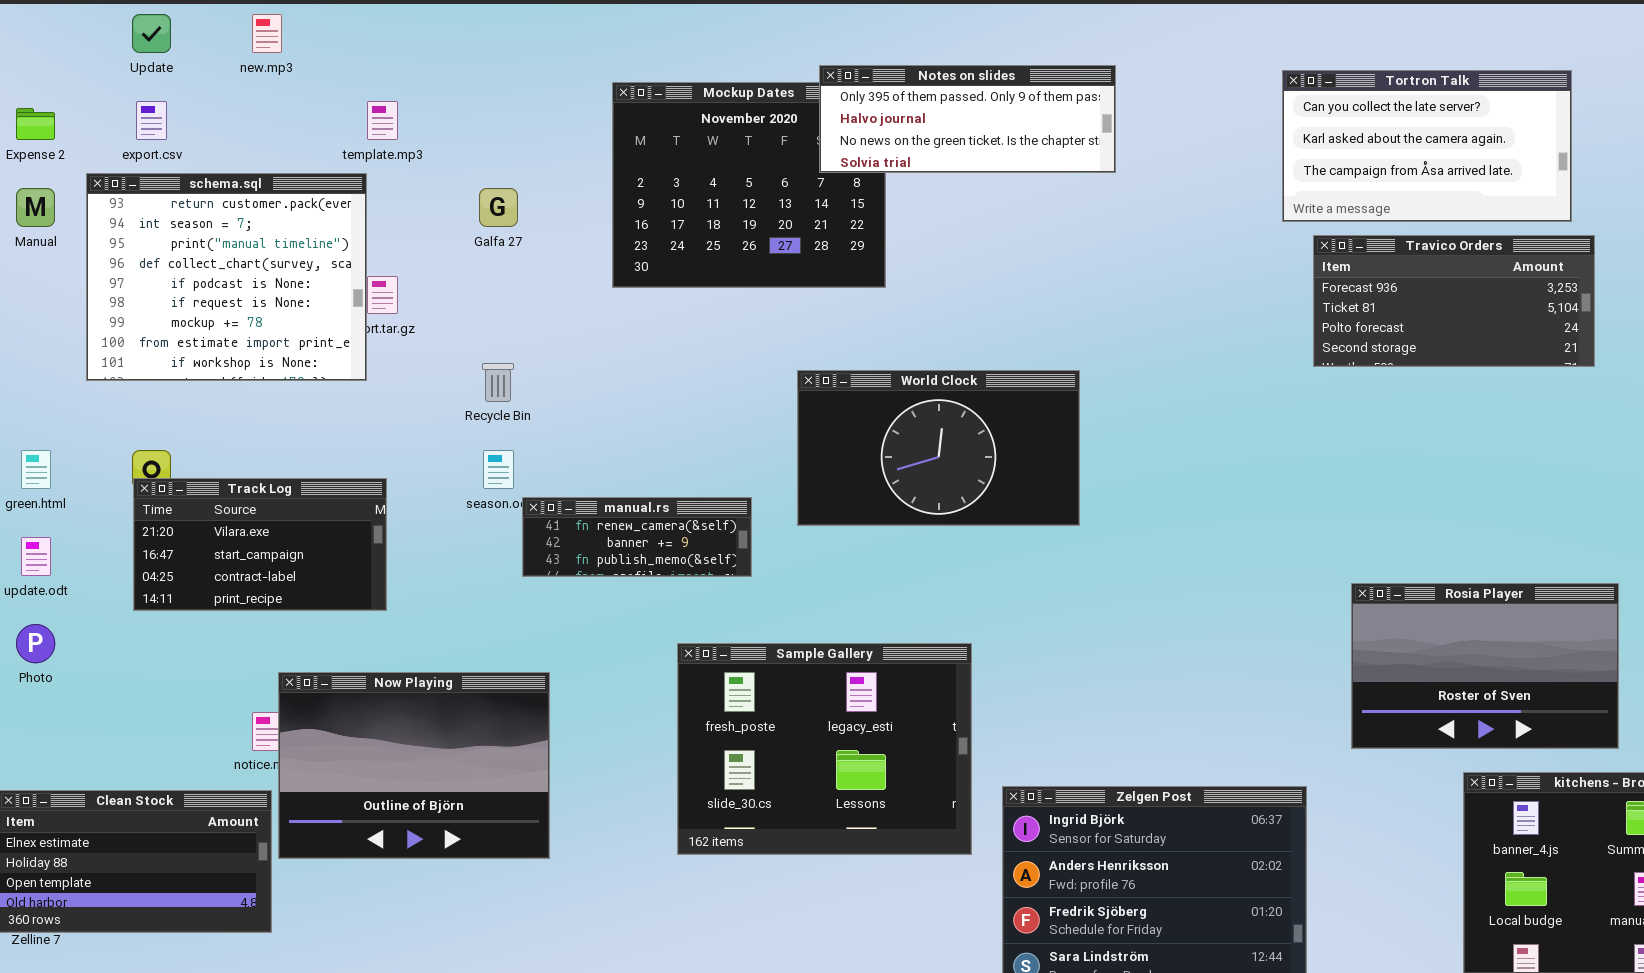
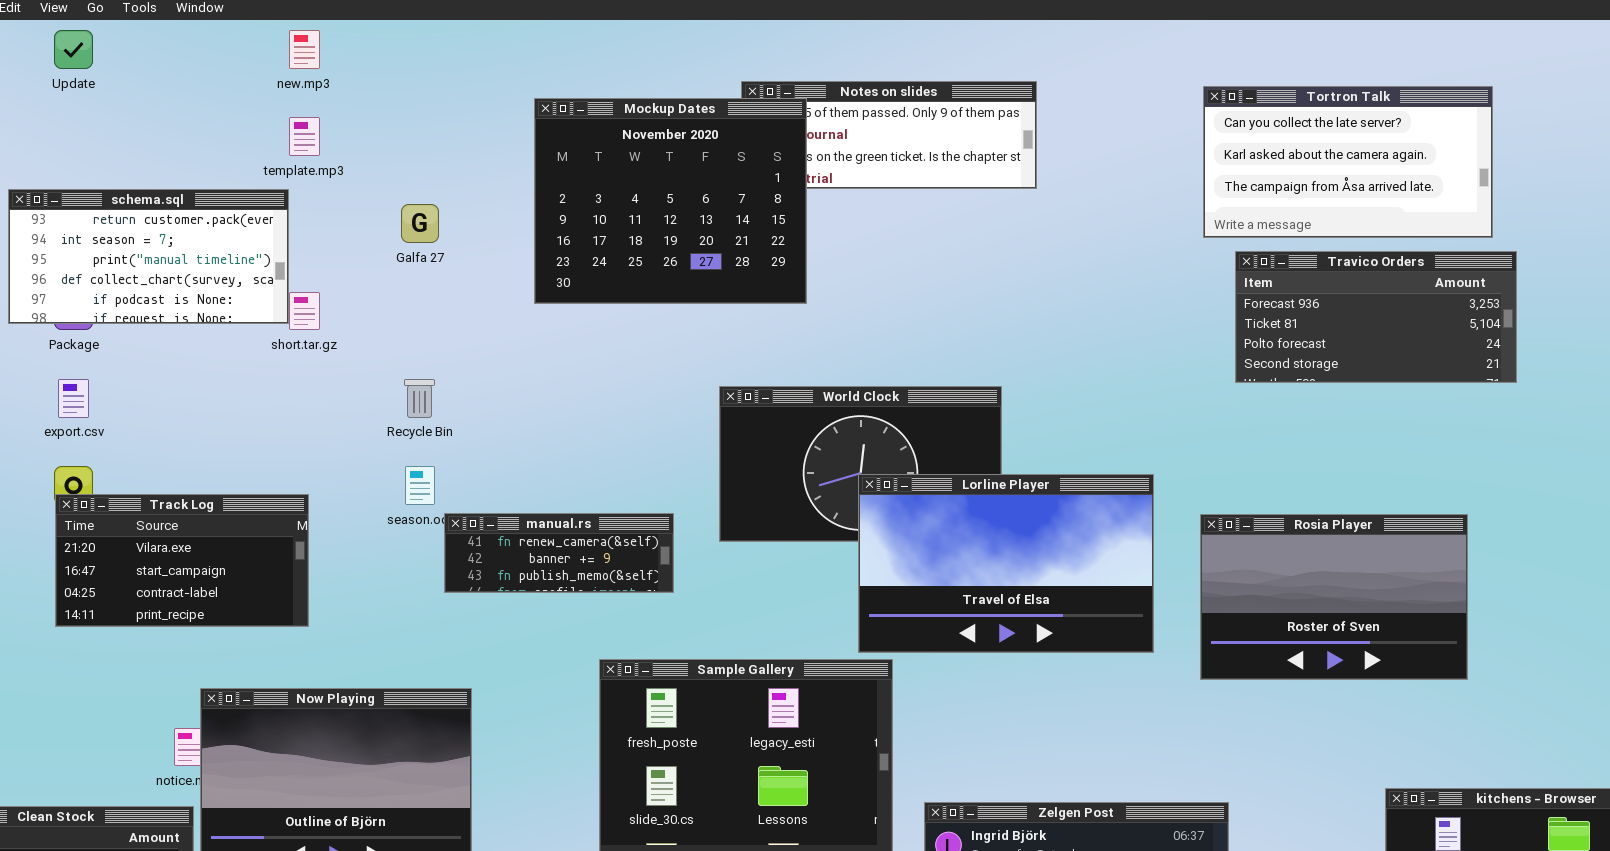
new.mp3: [252,14,282,53] -> [289,30,320,69], moved
Mockup Dates: [612,82,886,288] -> [534,98,807,304], raised
export.csv: [136,101,167,140] -> [58,379,89,418], moved
schema.sql: [86,173,367,381] -> [8,189,289,324], resized
Lorline Player: none -> [858,474,1154,653], opened
Rosia Player: [1351,583,1619,749] -> [1200,514,1468,680], moved

